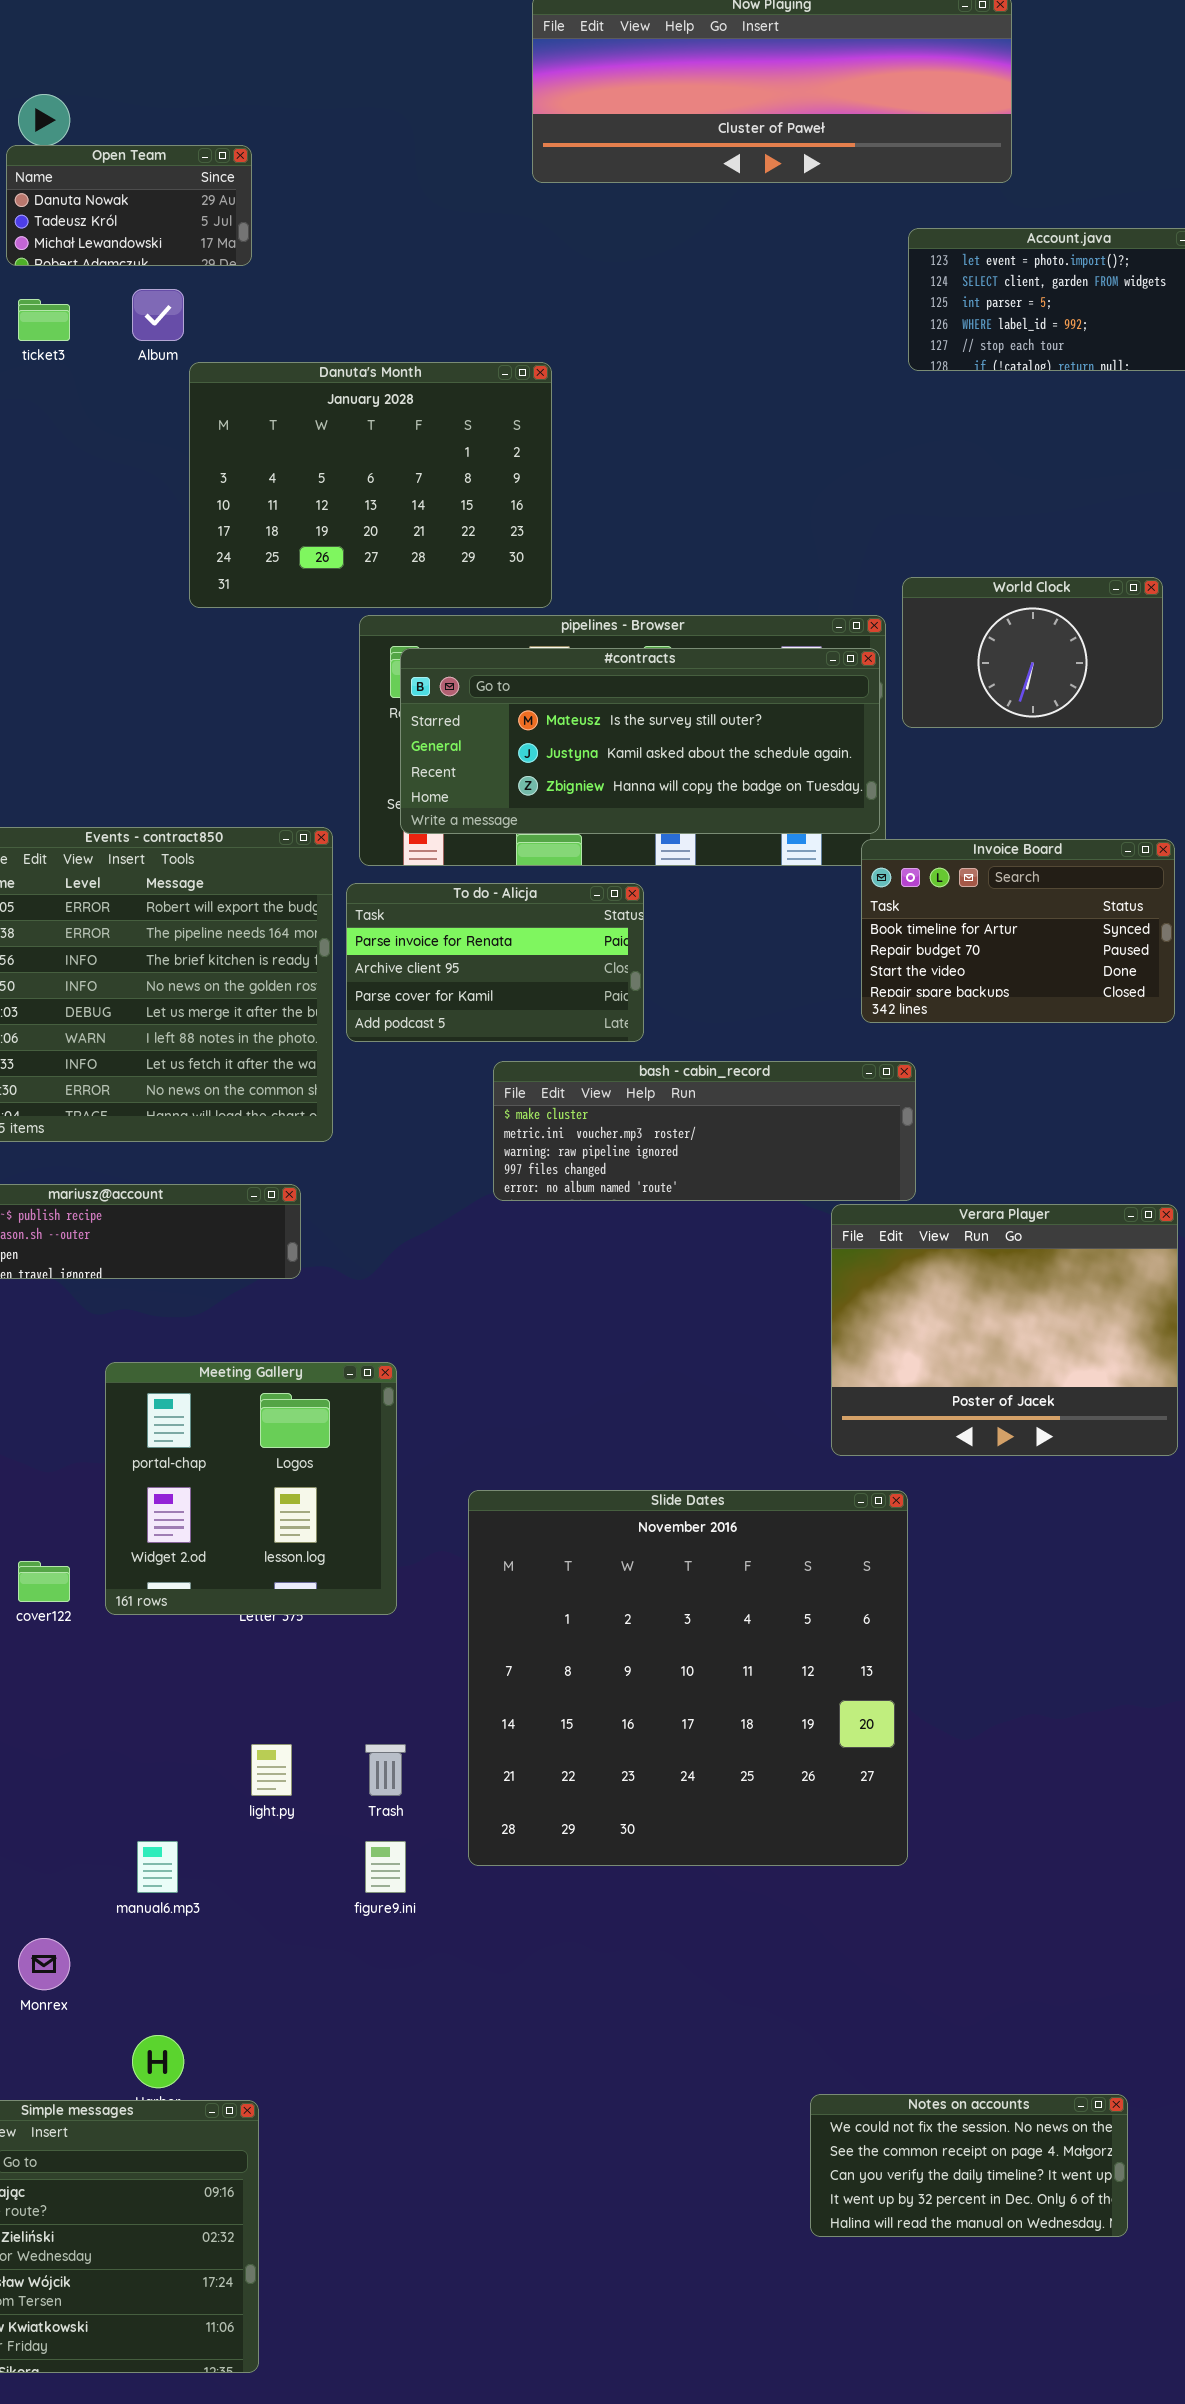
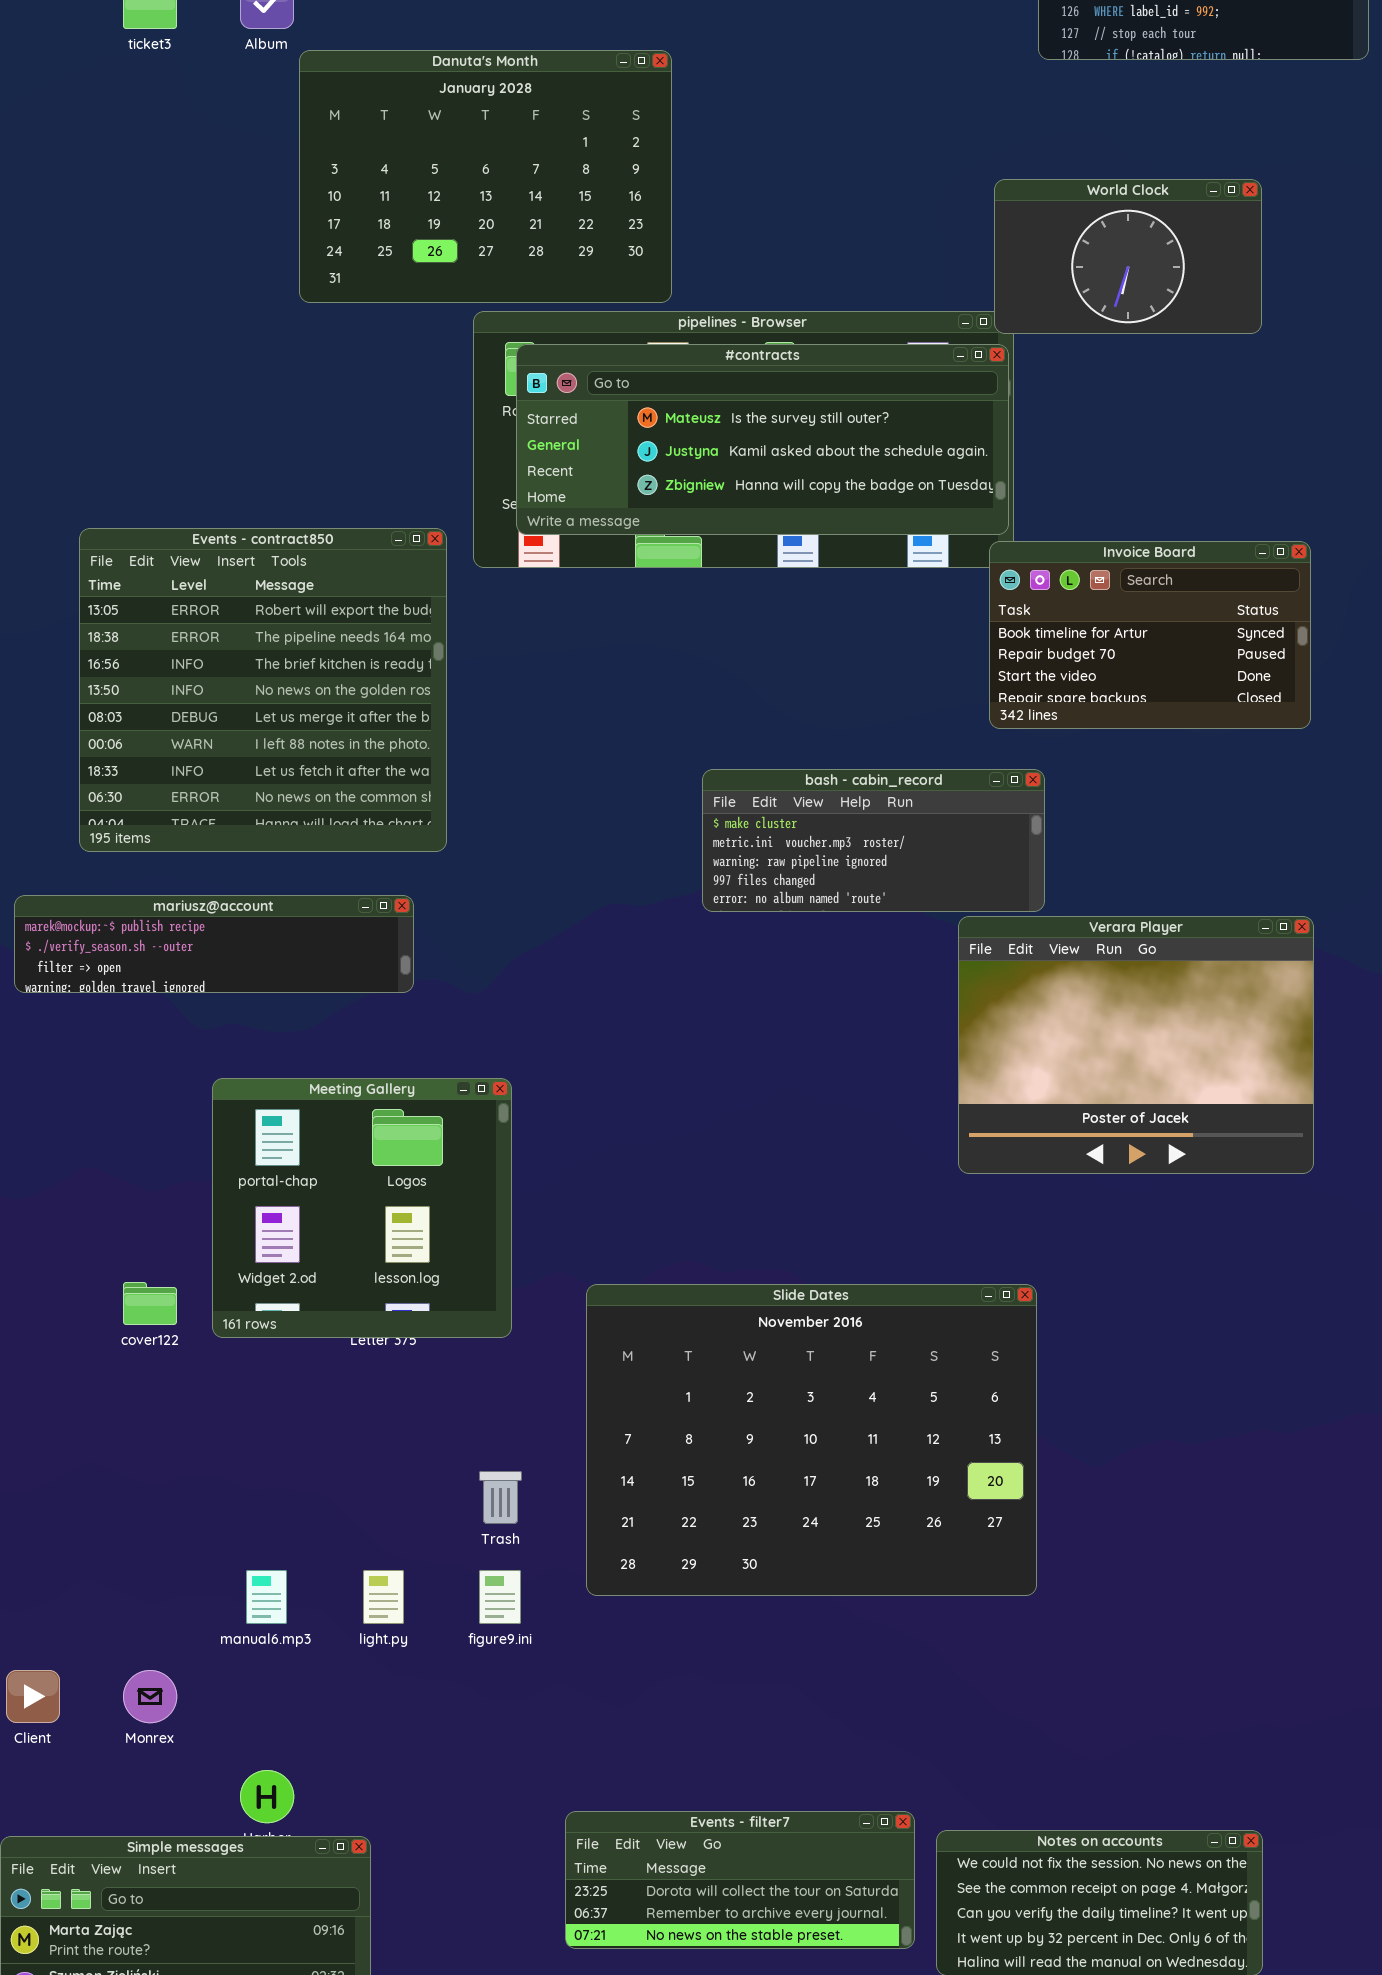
World Clock: [902,577,1163,728] -> [994,179,1262,334], moved
To do - Alicja: [346,883,644,1042] -> none, closed
bash - cabin_record: [493,1061,916,1201] -> [702,769,1045,912], resized
Slide Dates: [468,1490,908,1866] -> [586,1284,1037,1596], resized
light.py: [251,1744,292,1796] -> [363,1570,404,1624], moved
Events - filter7: none -> [565,1811,915,1949], opened

